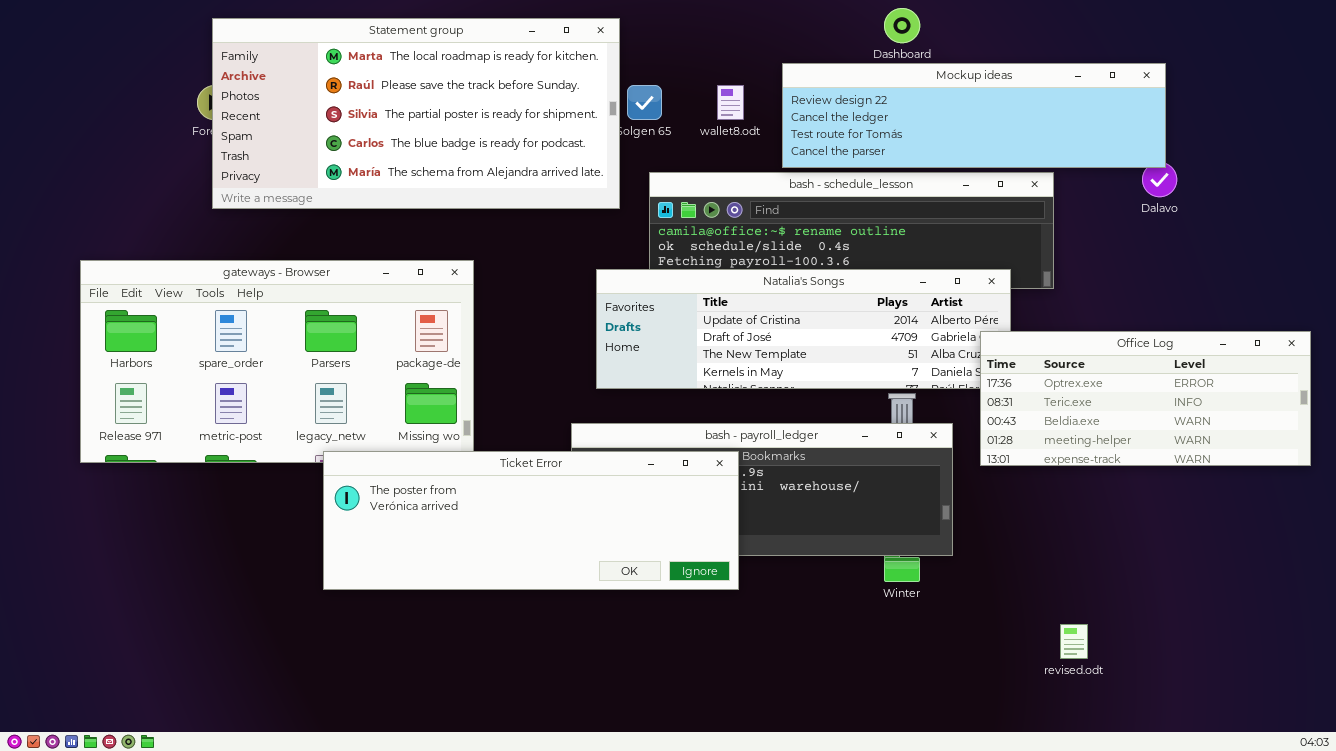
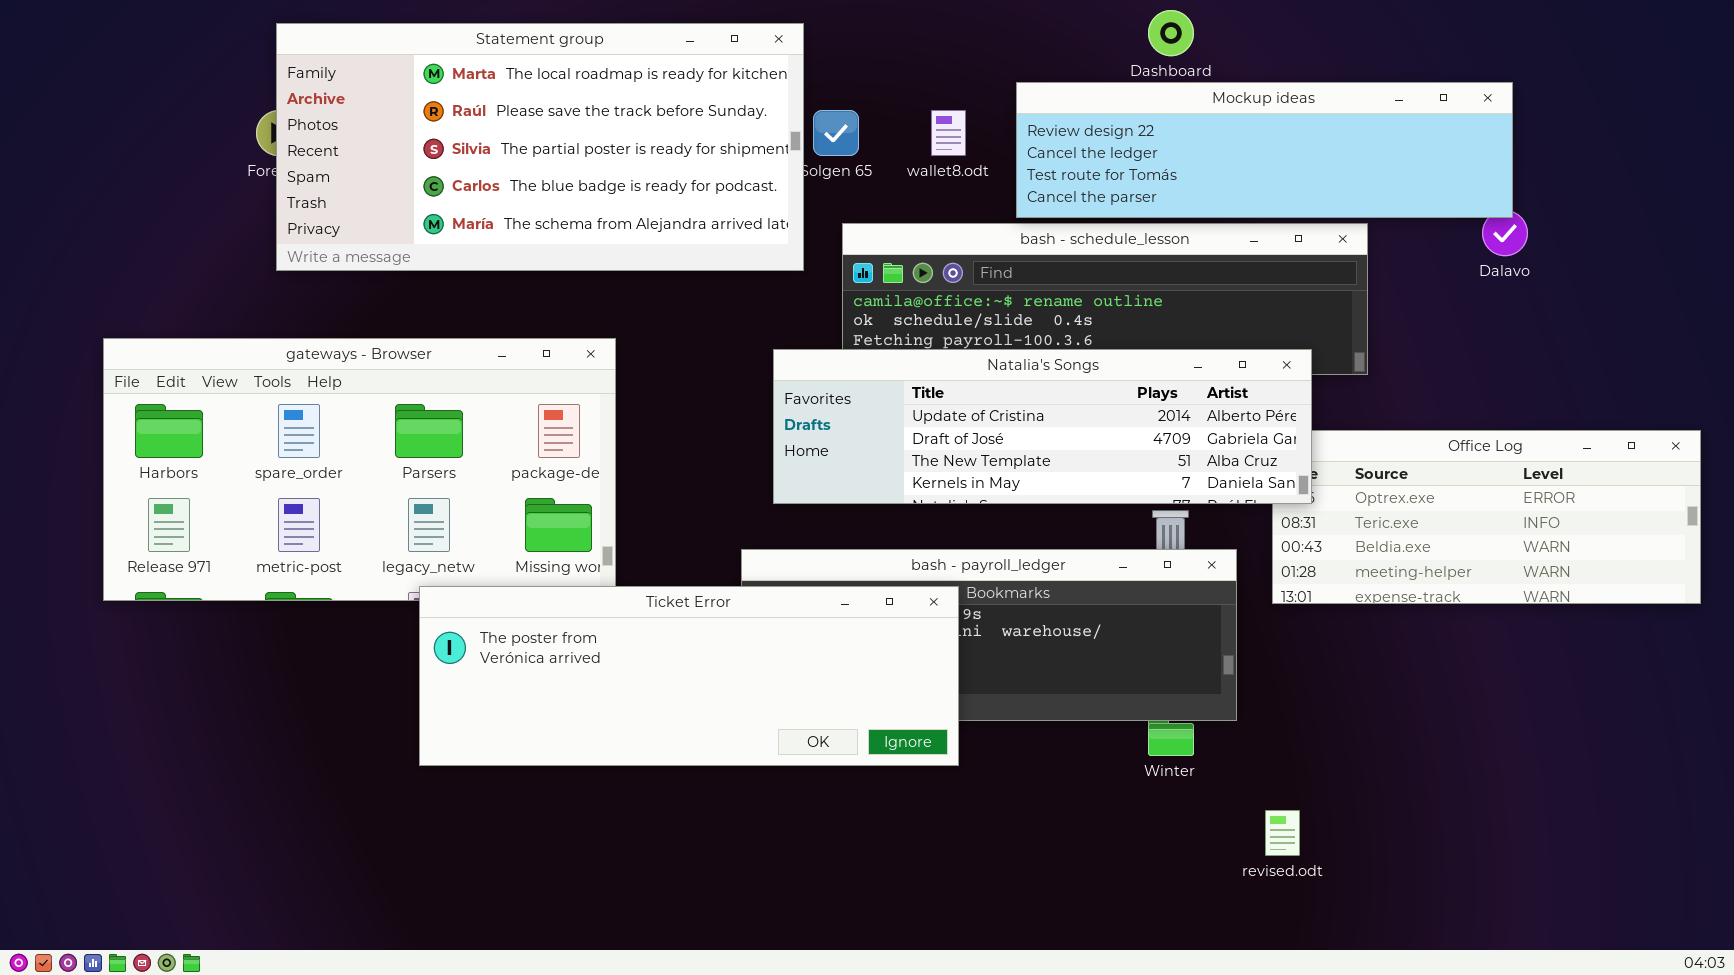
Natalia's Songs: [596,269,1011,389] -> [773,349,1312,504], raised
revised.odt: [1060,624,1088,659] -> [1265,810,1300,856], moved

